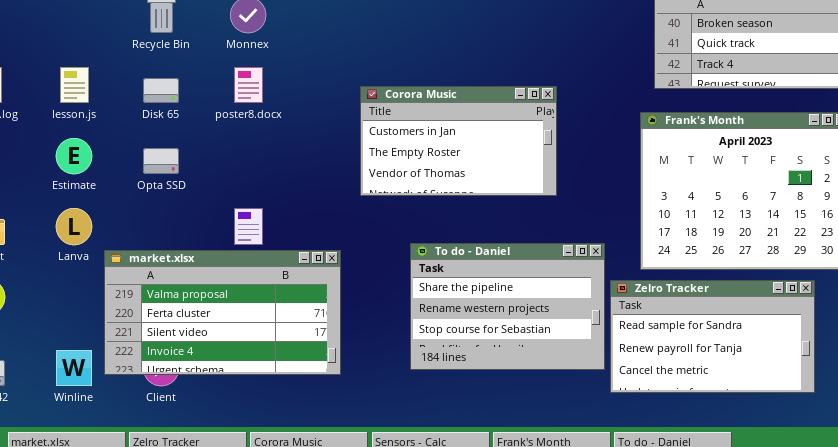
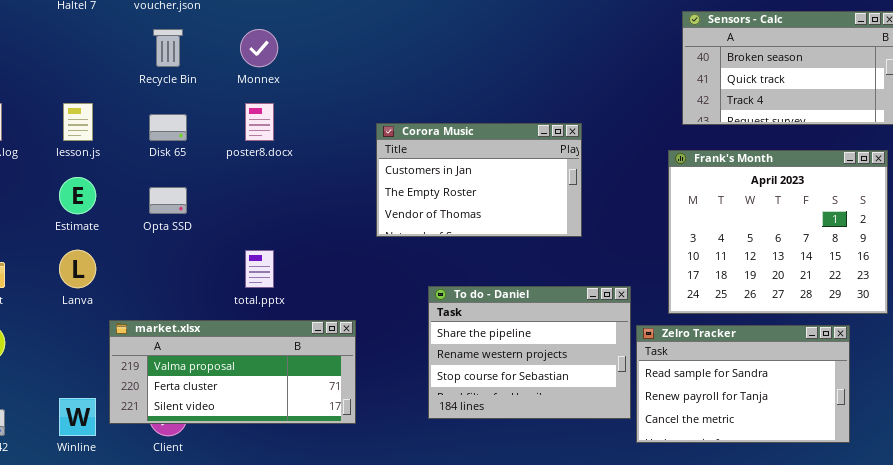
market.xlsx: [104,250,341,375] -> [109,320,356,424], resized

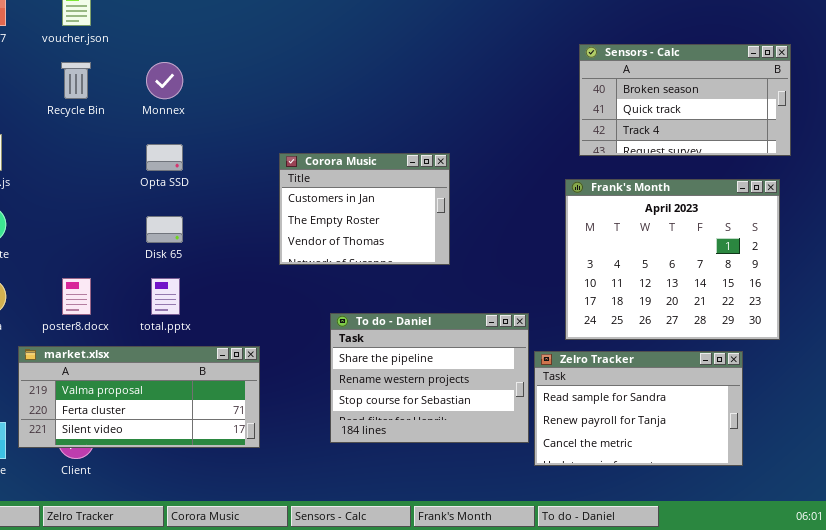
poster8.docx: [245,103,274,141] -> [62,278,91,315], moved
Disk 65: [149,114,187,141] -> [146,216,183,243], moved
Corora Music: [376,123,582,237] -> [279,153,450,265], resized
Opta SSD: [149,187,187,214] -> [146,144,183,171], moved

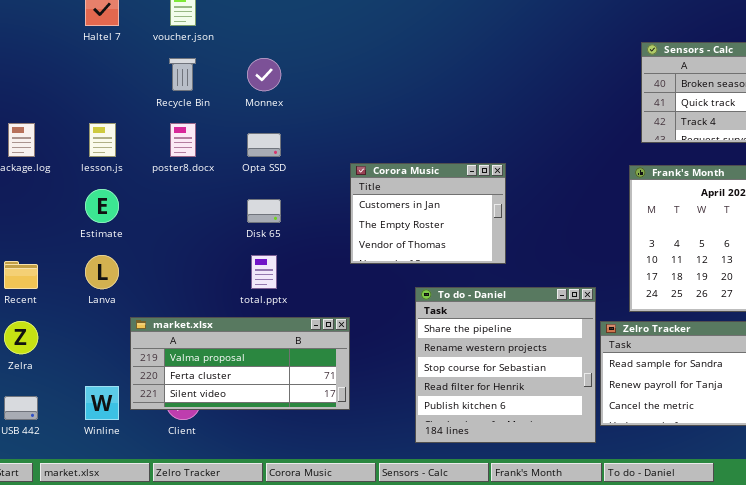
Corora Music: [279,153,450,265] -> [350,163,506,264], moved
poster8.docx: [62,278,91,315] -> [170,123,196,157], moved
To do - Daniel: [330,313,529,443] -> [415,287,596,443], resized

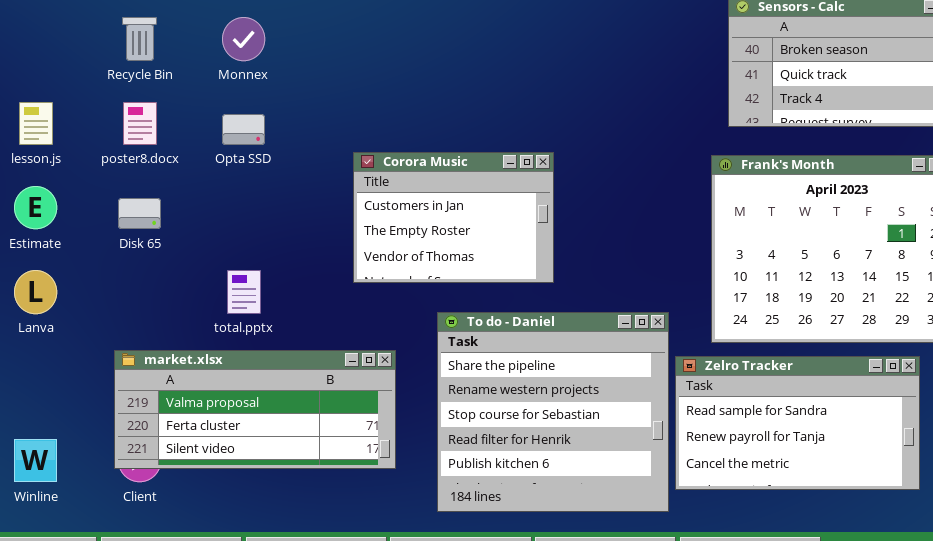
Disk 65: [247,199,281,223] -> [118,198,161,229], moved
market.xlsx: [130,317,350,410] -> [114,350,396,469], moved

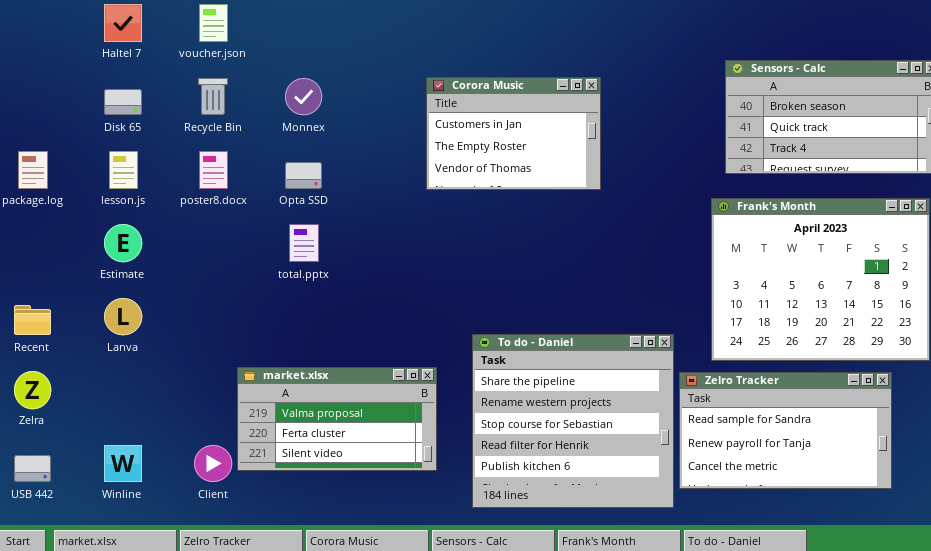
Corora Music: [353,152,554,283] -> [426,77,601,190], moved
Disk 65: [118,198,161,229] -> [104,89,142,115], moved
total.pptx: [227,270,261,314] -> [289,224,319,262], moved
market.xlsx: [114,350,396,469] -> [237,367,437,471], resized

